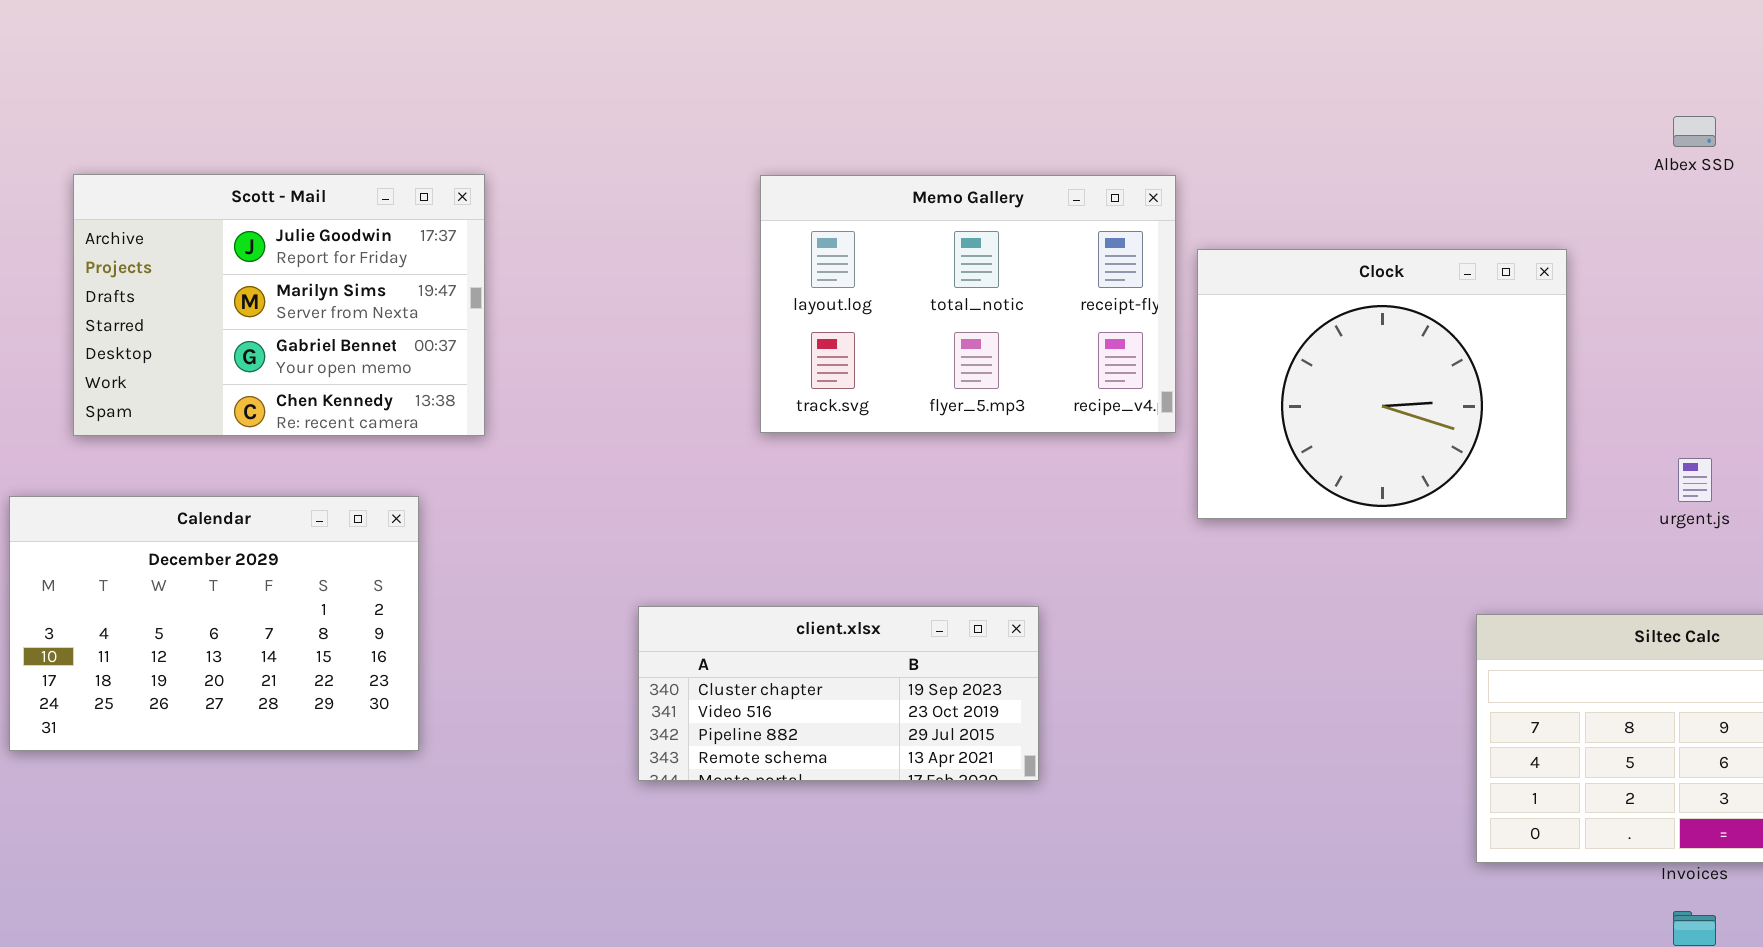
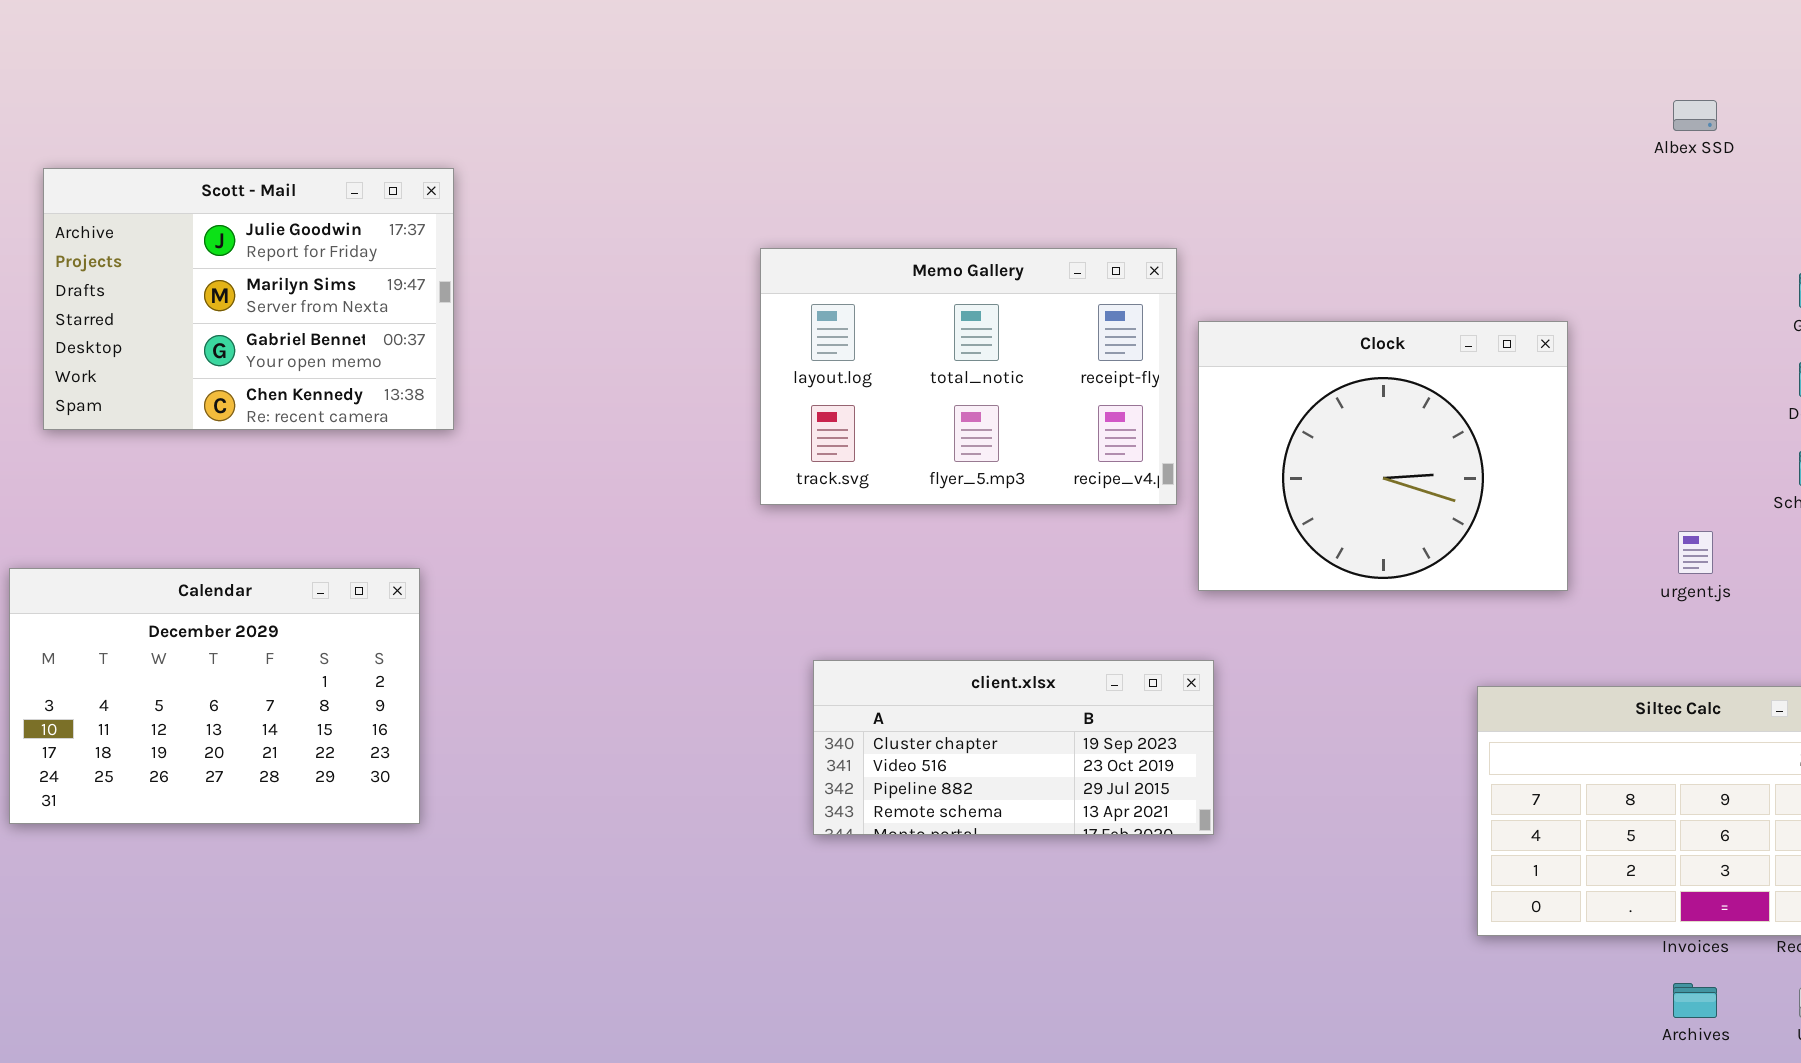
Albex SSD: [1673,116,1716,147] -> [1673,100,1717,131], moved
Scott - Mail: [73,174,485,436] -> [43,168,454,430], moved
client.xlsx: [638,606,1039,781] -> [813,660,1214,835], moved

